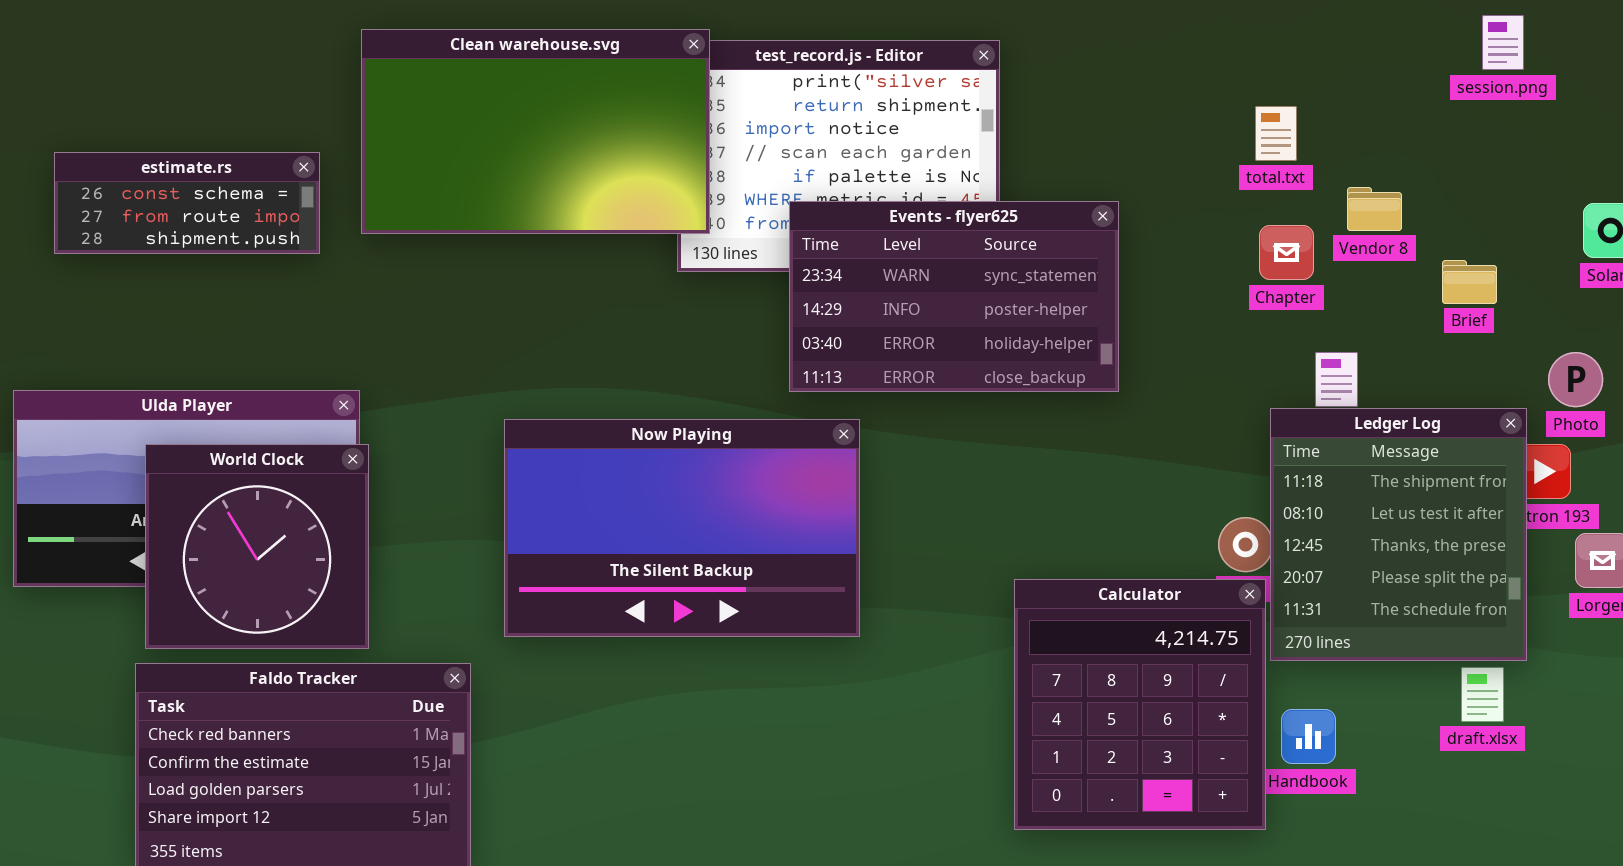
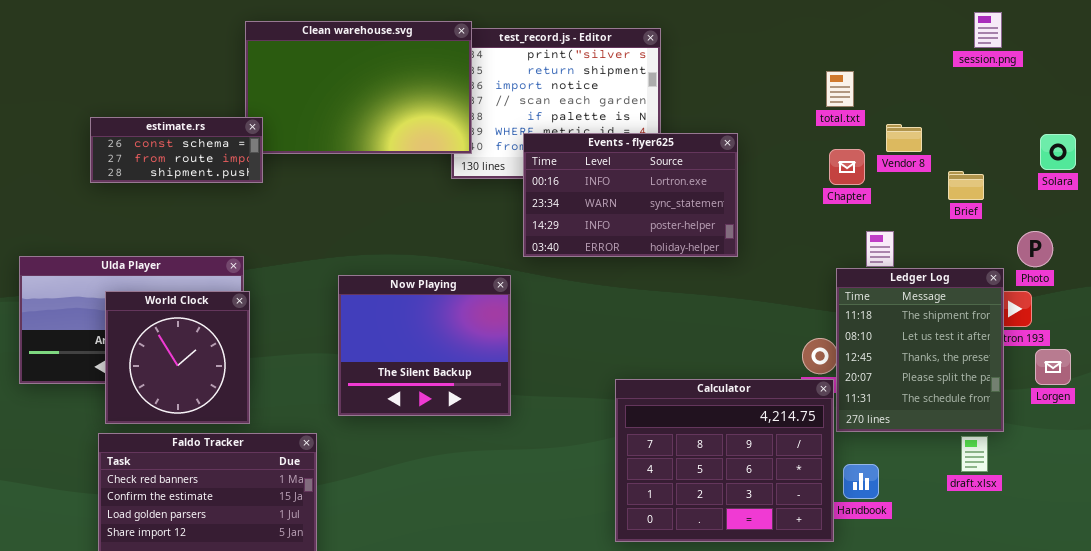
estimate.rs: [54,152,320,254] -> [90,117,263,183], moved
Events - flyer625: [789,201,1119,392] -> [523,133,738,257], scrolled up 1 row
Now Playing: [504,419,860,637] -> [338,275,511,416], resized
Calculator: [1014,579,1266,830] -> [615,379,834,542], resized

